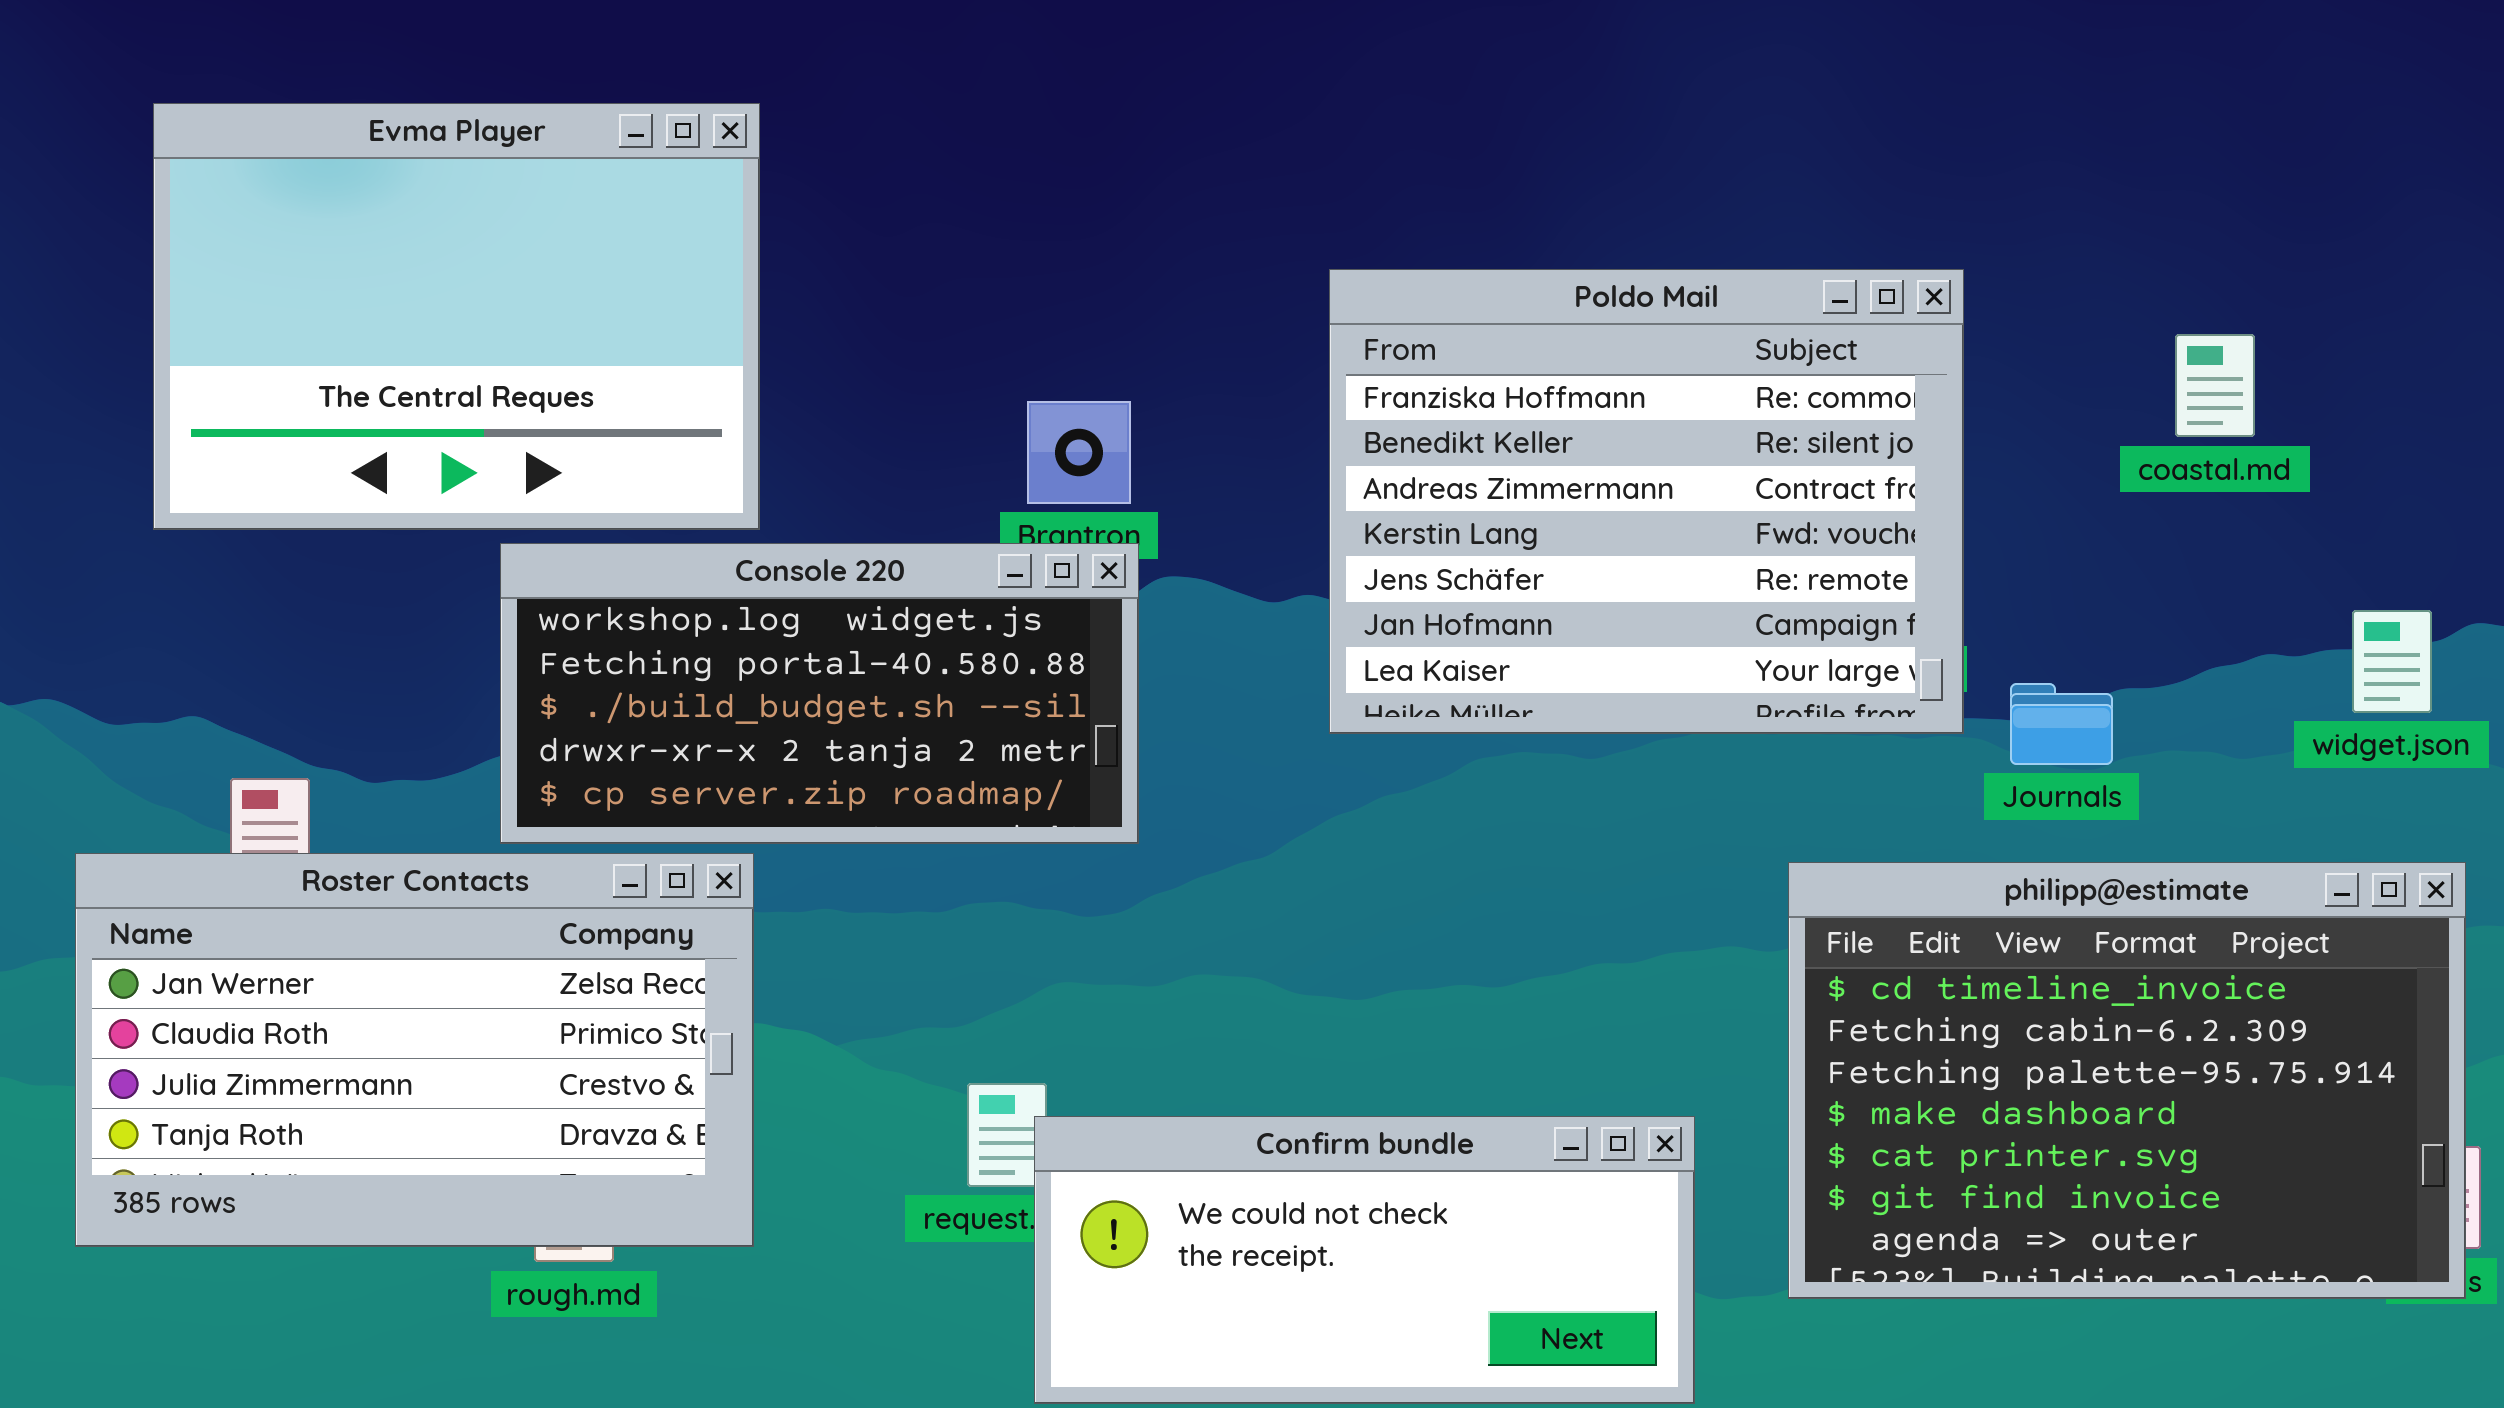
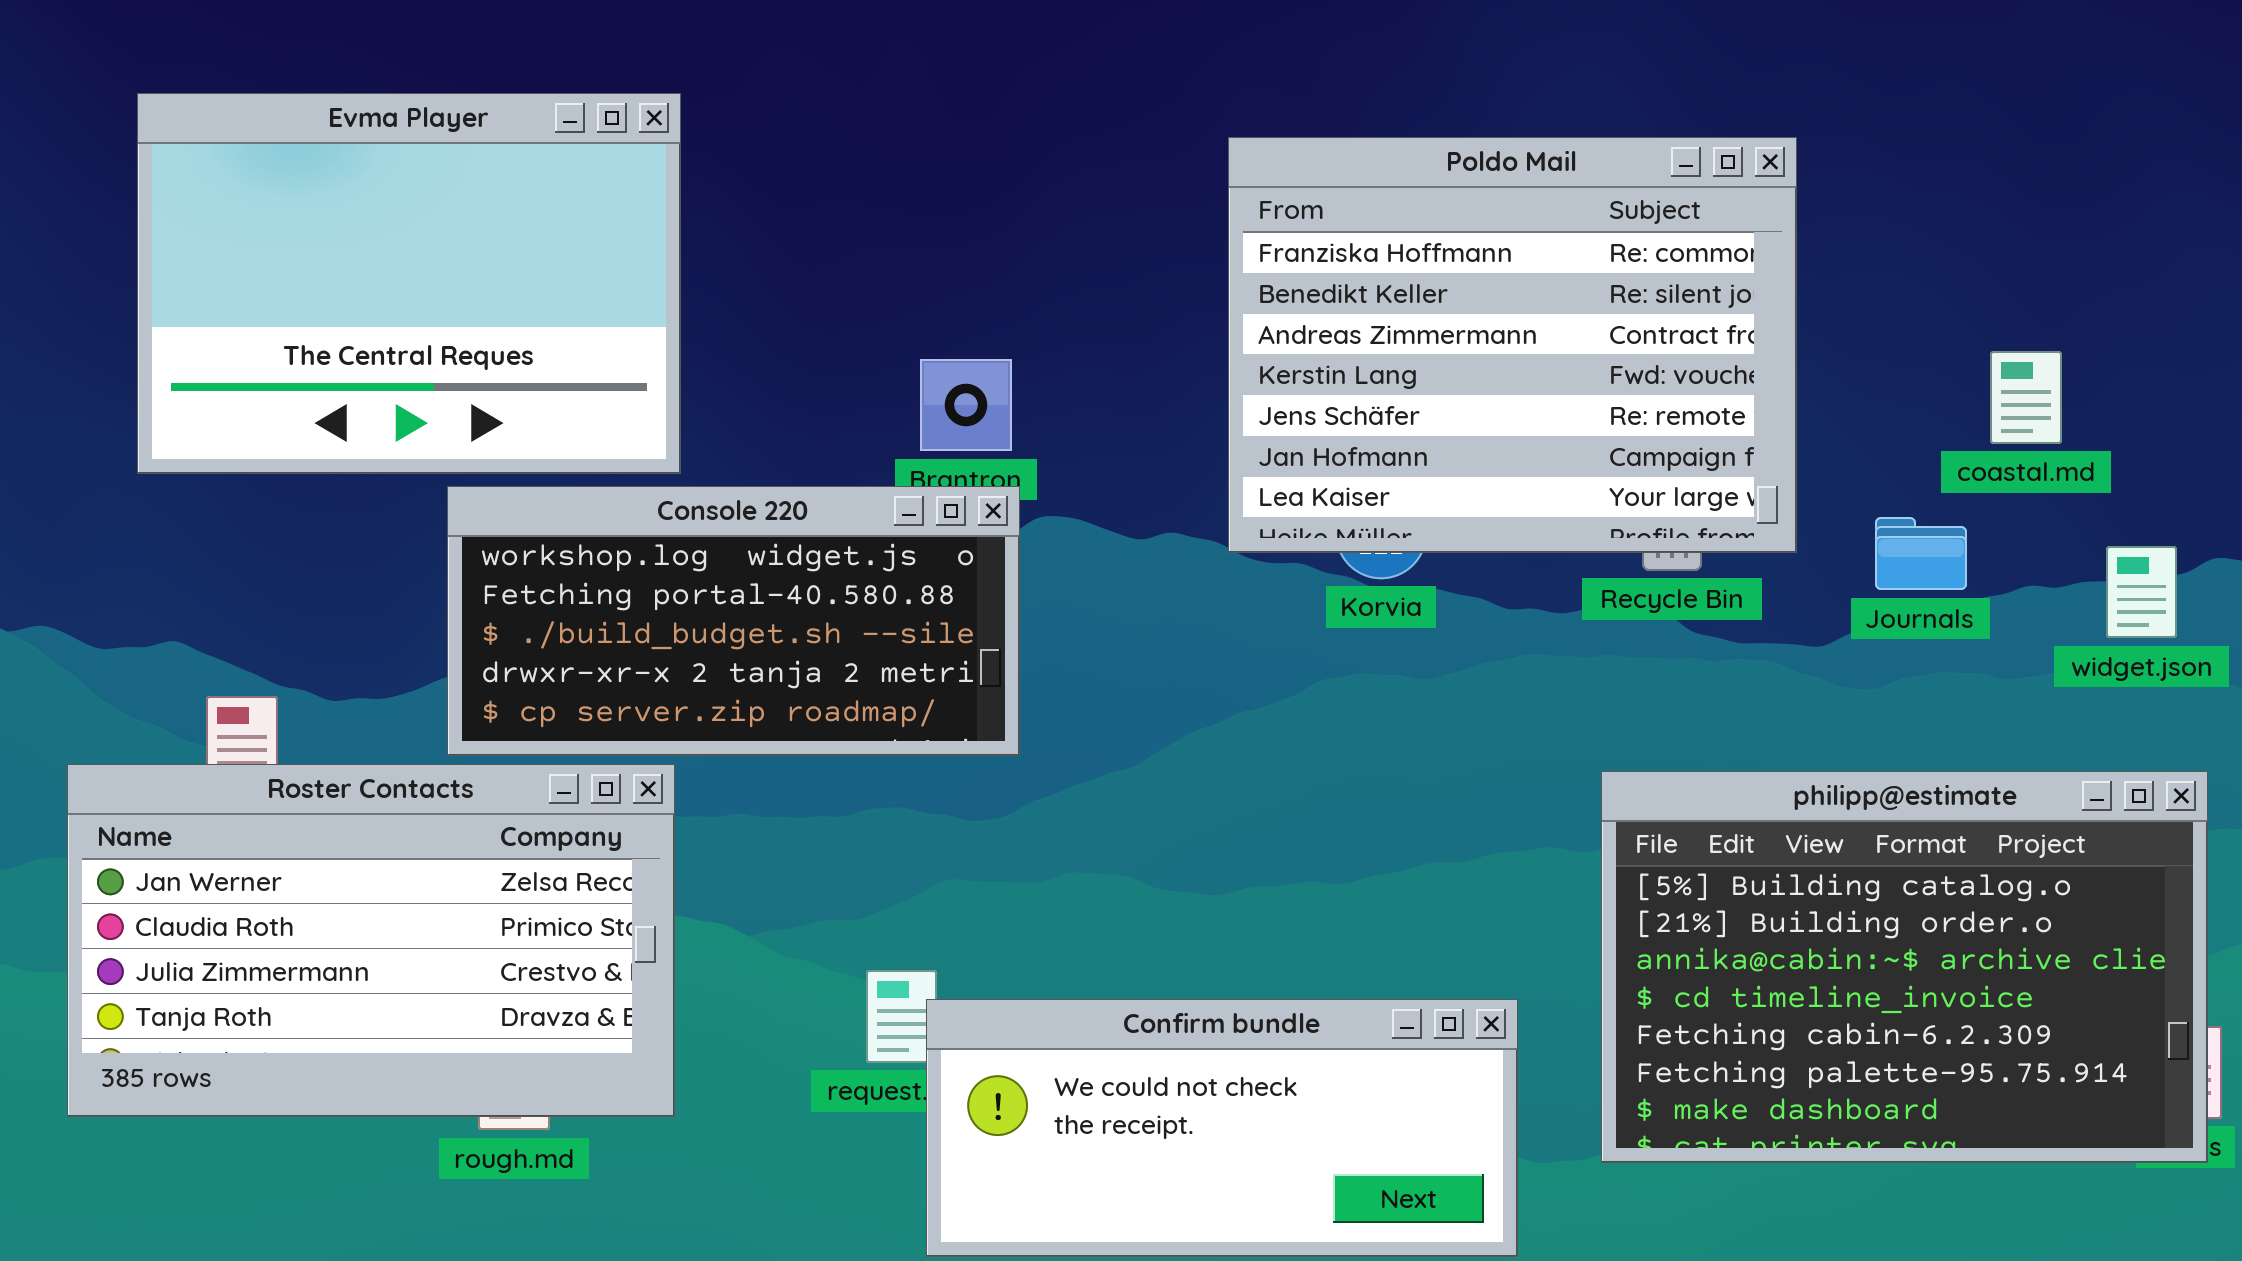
Poldo Mail: [1329,269,1964,734] -> [1228,137,1797,553], moved
coastal.md: [2175,334,2255,437] -> [1990,351,2062,444], moved
Journals: [2010,683,2113,765] -> [1875,517,1967,590], moved
philipp@estimate: [1788,862,2466,1299] -> [1601,771,2208,1163], scrolled up 3 rows

